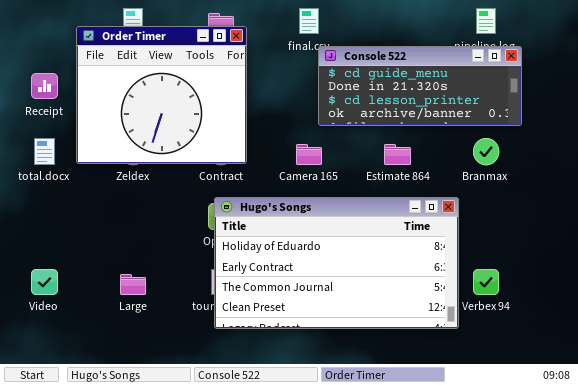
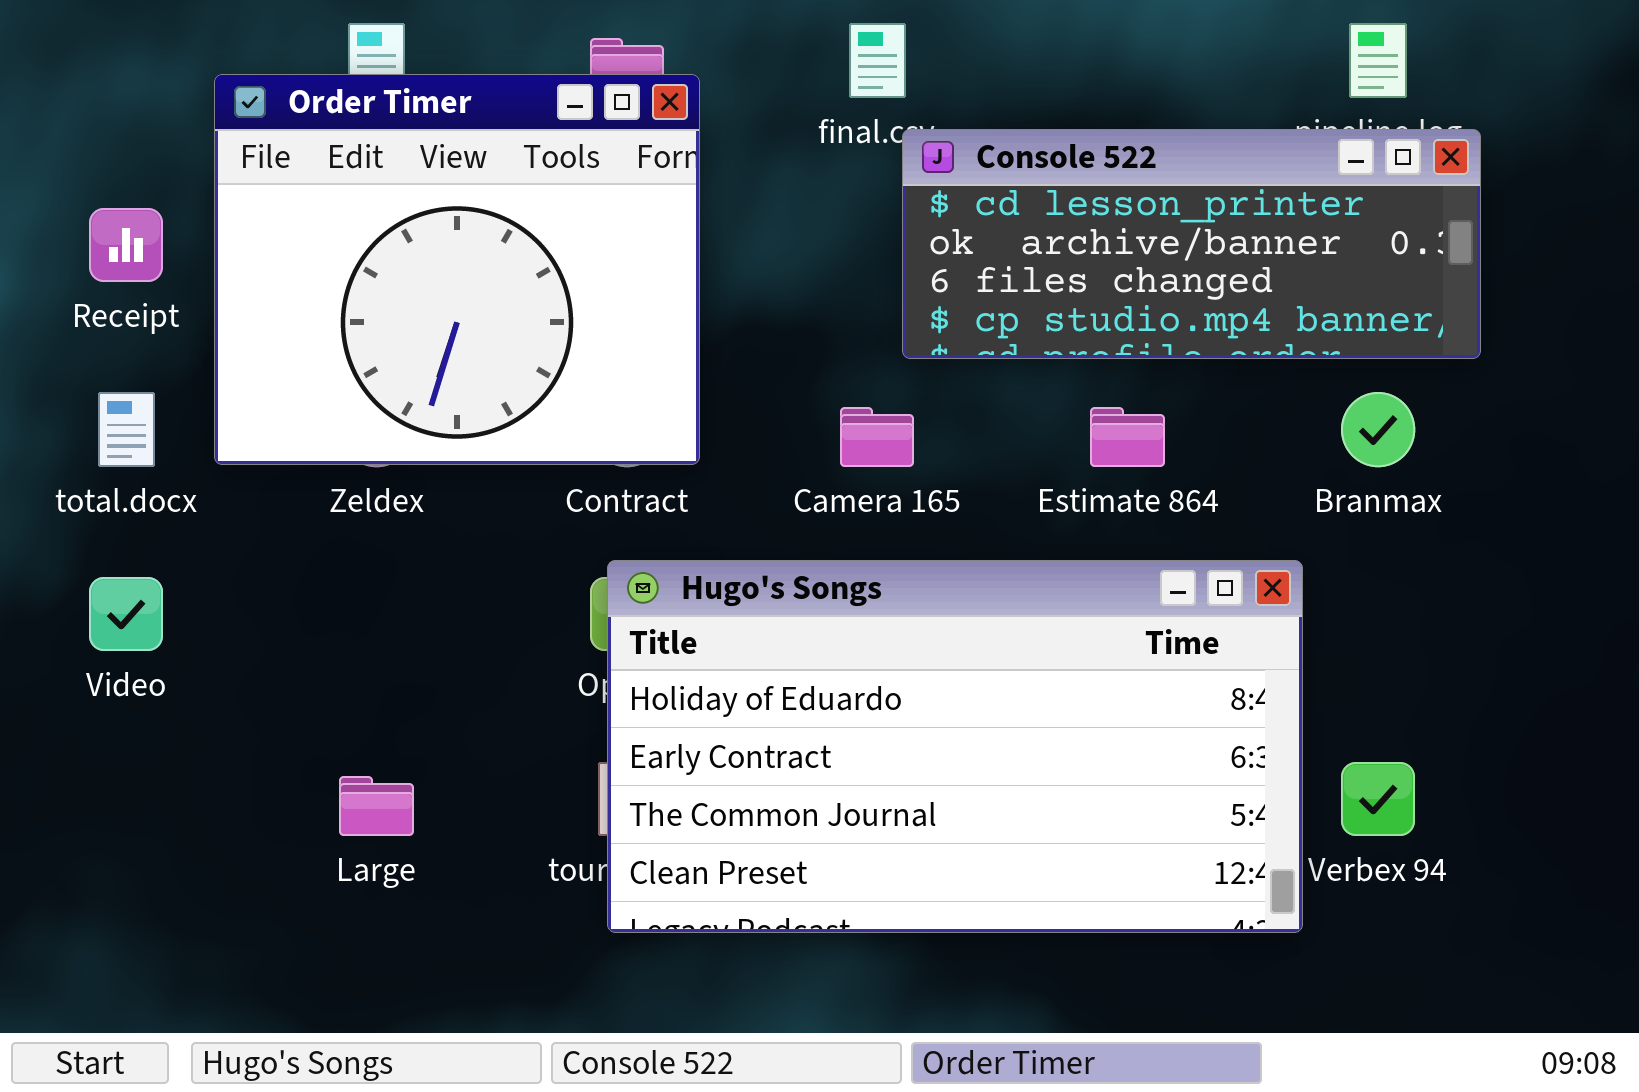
Console 522: [318,46,522,126] -> [902,129,1481,359], scrolled down 2 rows
Video: [31,269,58,295] -> [89,577,163,651], moved

